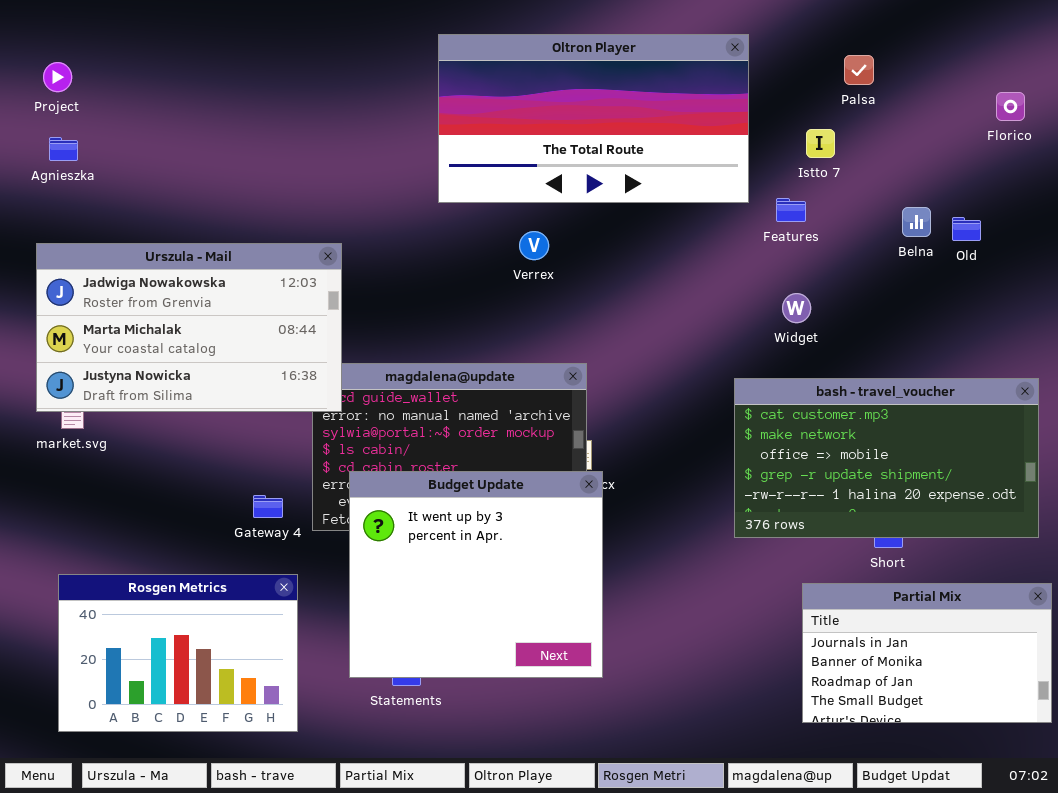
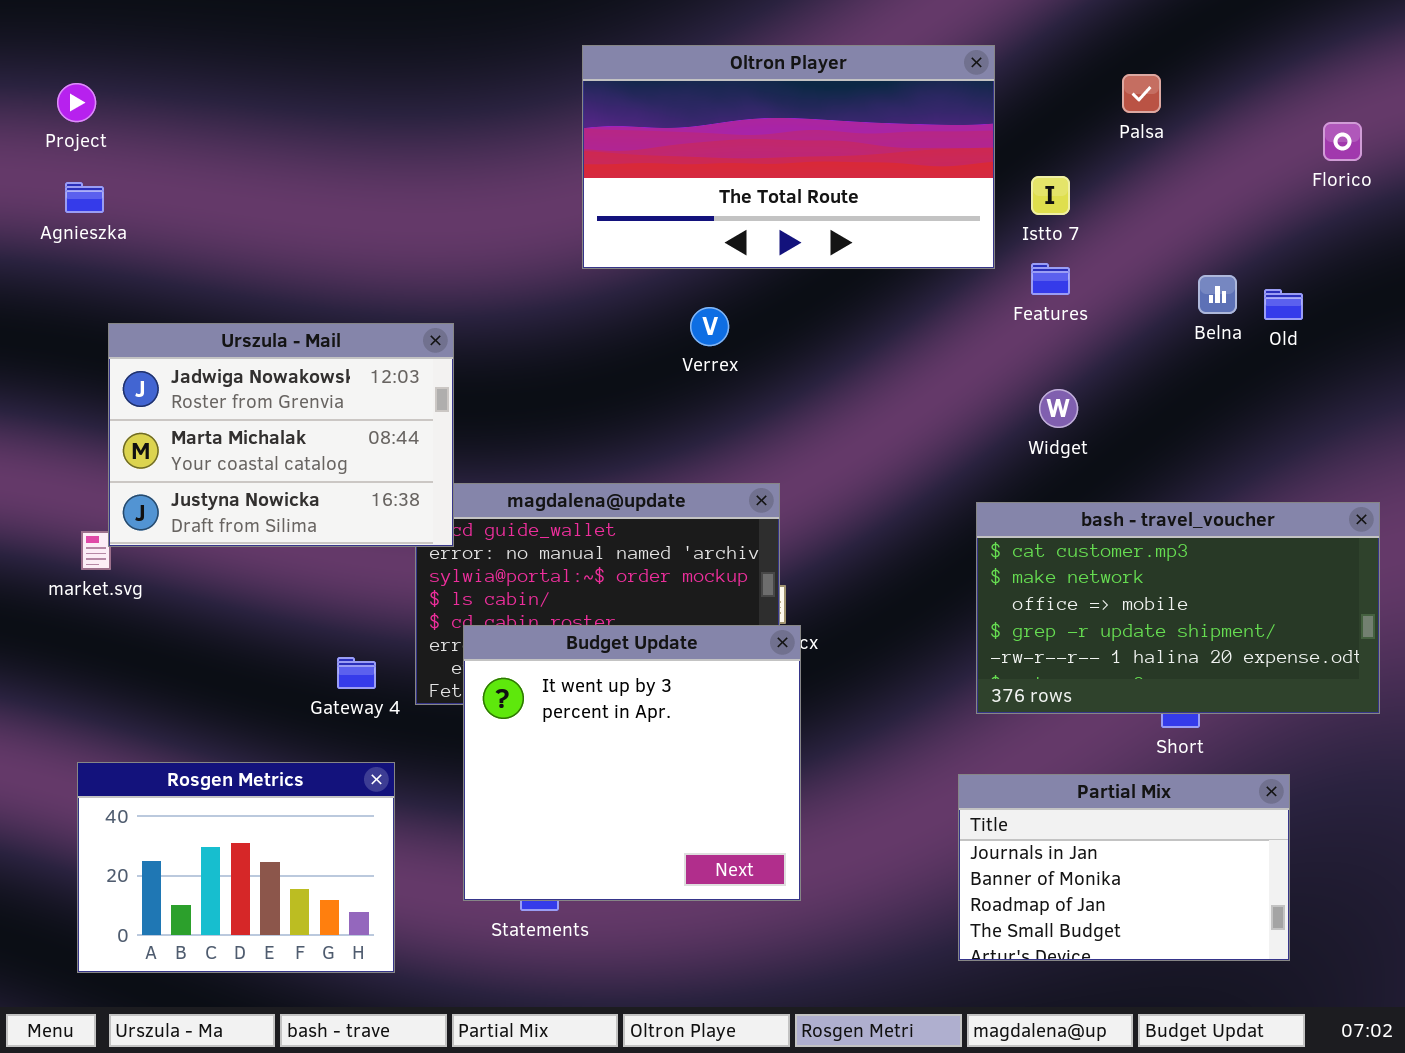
Istto 7: [806,129,835,158] -> [1031,176,1070,215], moved
Urszula - Mail: [36,243,342,412] -> [108,323,454,547], resized
Partial Mix: [802,583,1052,723] -> [958,774,1290,961], moved

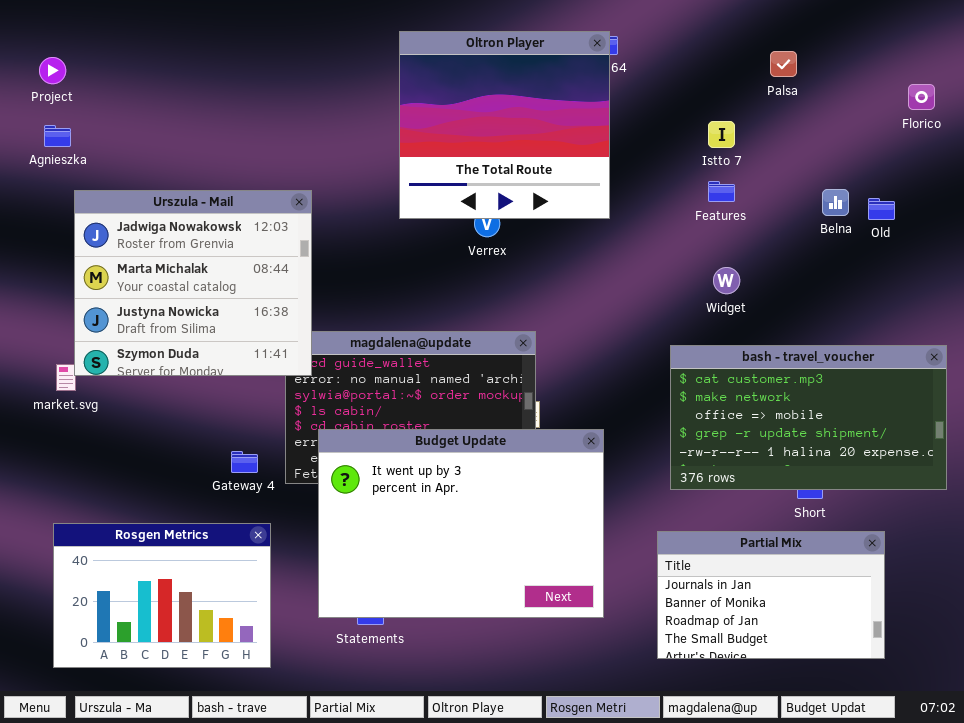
Oltron Player: [582,45,995,269] -> [399,31,610,219], resized
Urszula - Mail: [108,323,454,547] -> [74,190,312,376], resized
Budget Update: [463,625,801,901] -> [318,429,604,618], resized

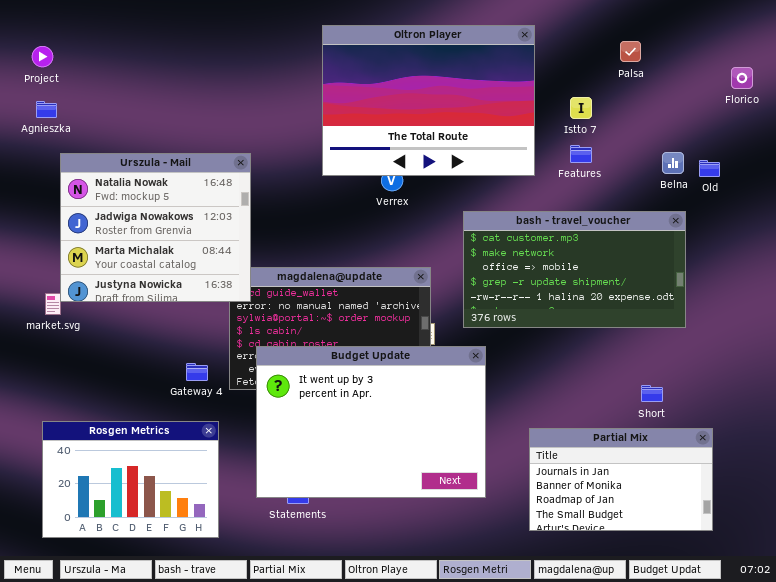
Oltron Player: [399,31,610,219] -> [322,25,535,176], resized
Urszula - Mail: [74,190,312,376] -> [60,153,251,302], scrolled up 1 row
bash - travel_voucher: [670,345,947,490] -> [463,211,686,328], moved

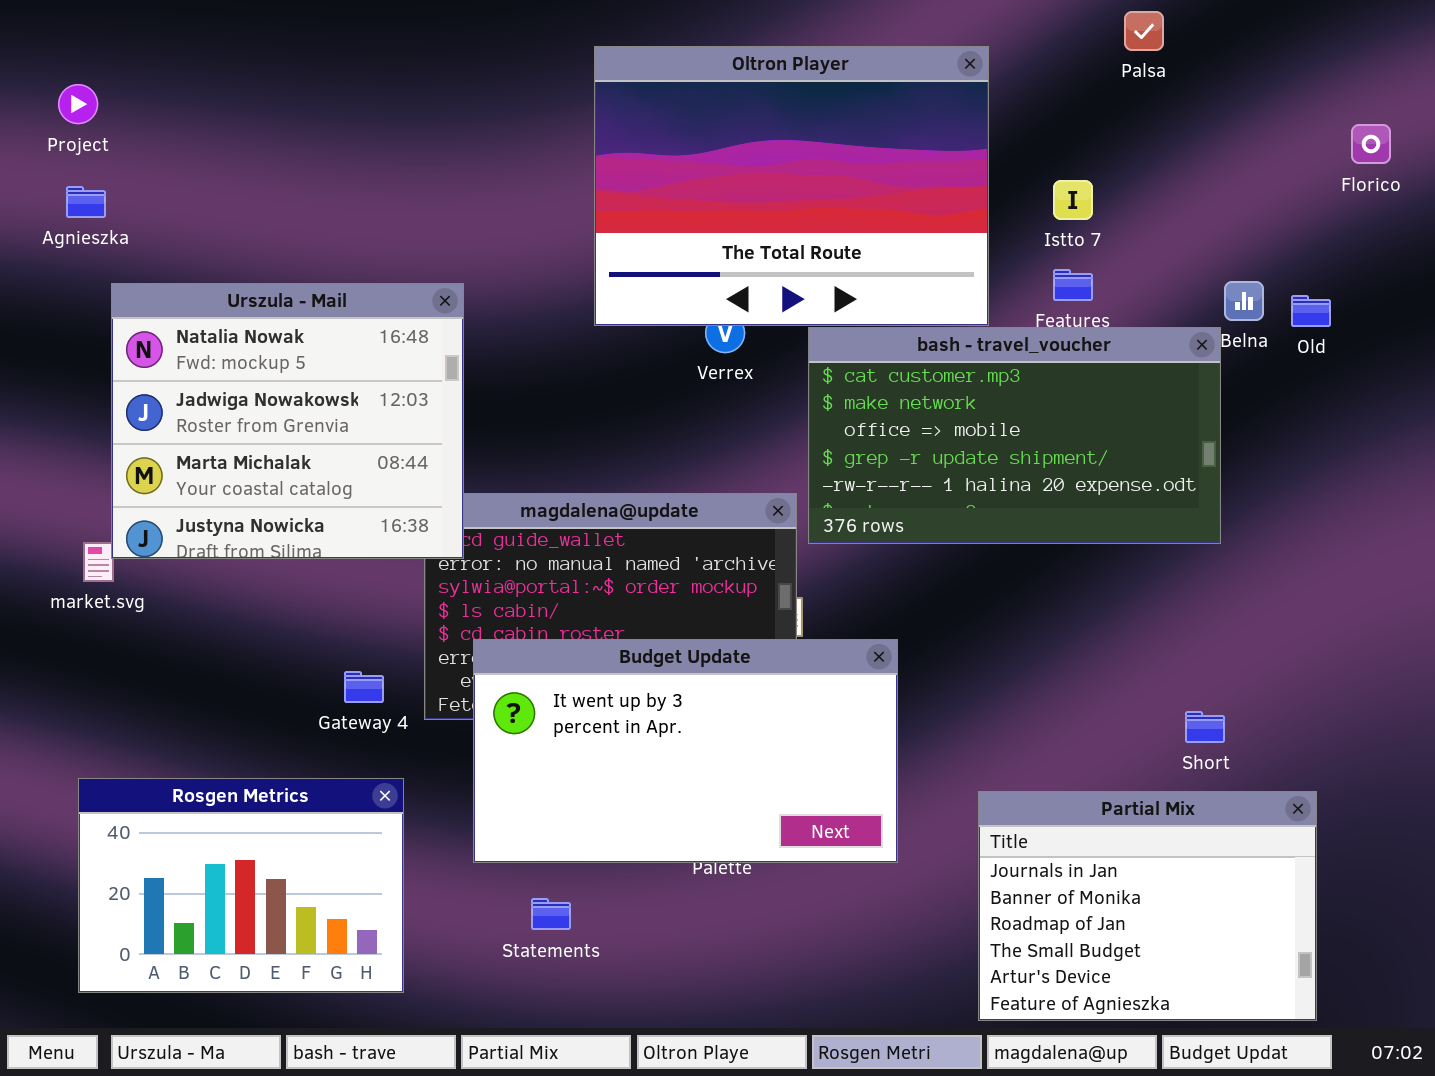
Palsa: [620,41,641,62] -> [1124,11,1164,51], moved
bash - travel_voucher: [463,211,686,328] -> [808,327,1221,544], moved
Budget Update: [256,346,486,498] -> [473,639,898,863], resized
Partial Mix: [529,428,713,531] -> [978,791,1317,1021], resized

